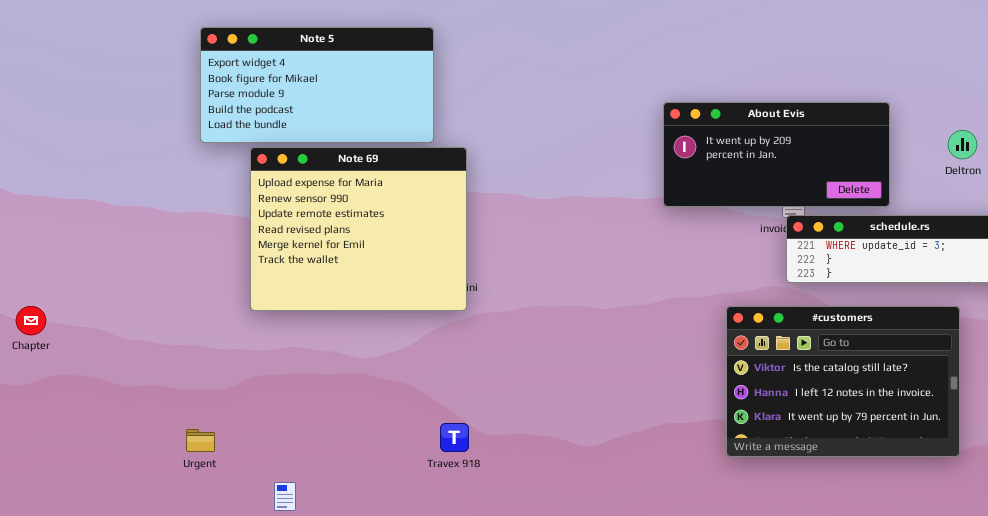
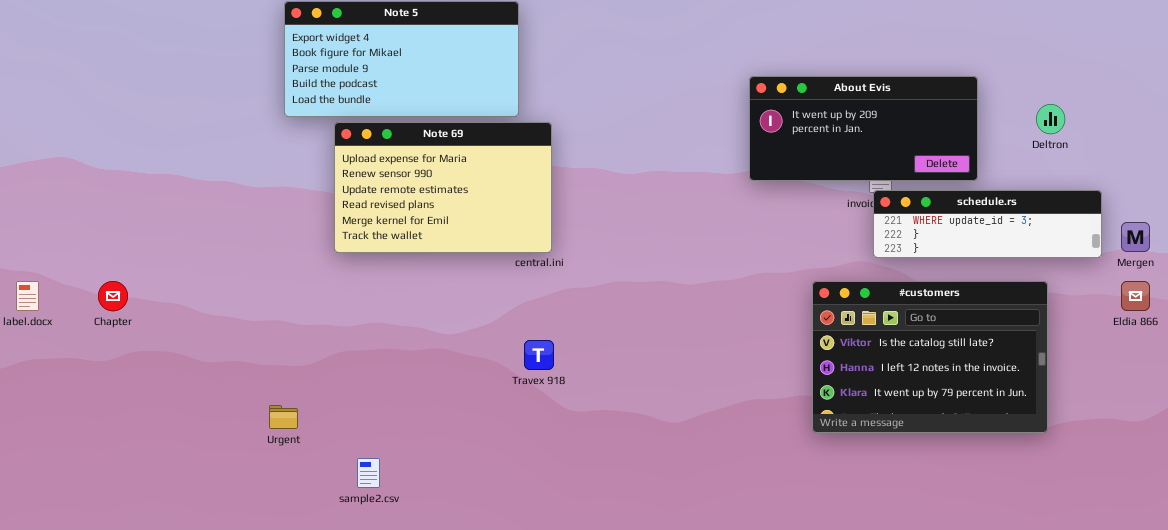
Note 69: [250,147,467,311] -> [334,122,552,253], resized
Travex 918: [440,423,469,452] -> [524,340,554,370], moved

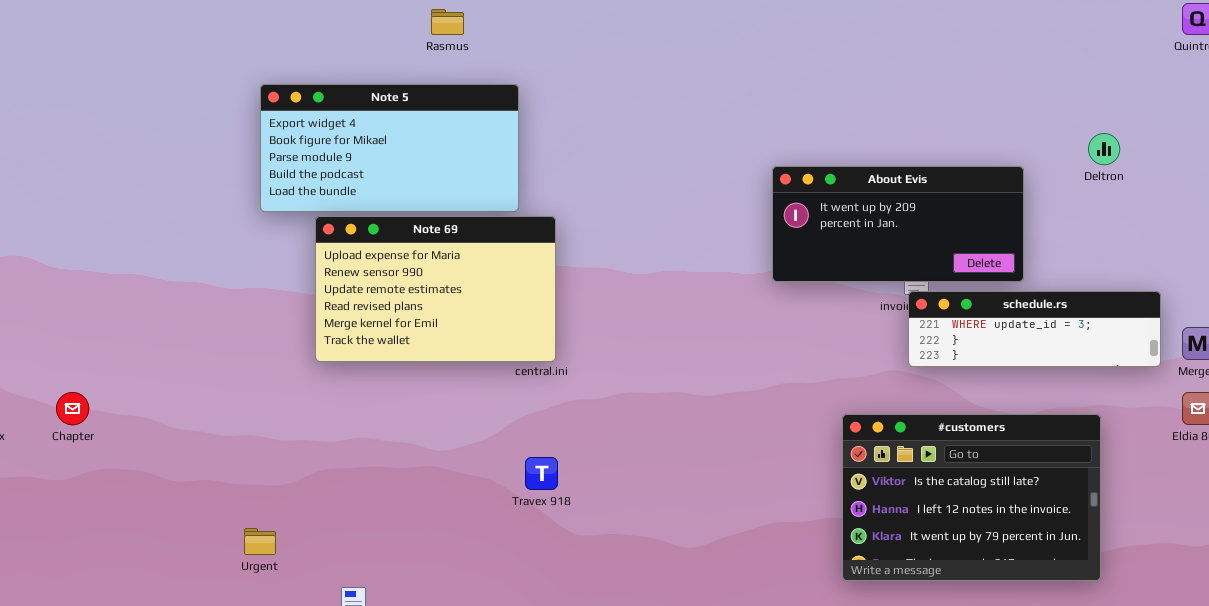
Deltron: [1036,104,1065,134] -> [1088,133,1120,165], moved
#customers: [812,281,1048,433] -> [842,414,1101,581], moved

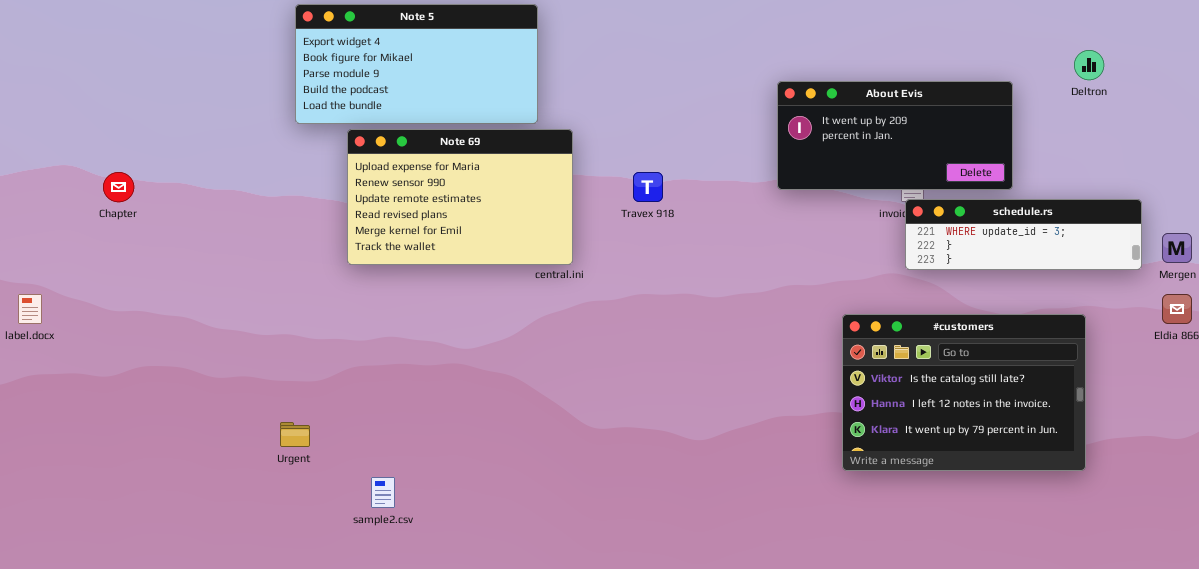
Chapter: [56,392,89,425] -> [103,172,134,202], moved
Travex 918: [525,457,558,490] -> [633,172,663,202], moved

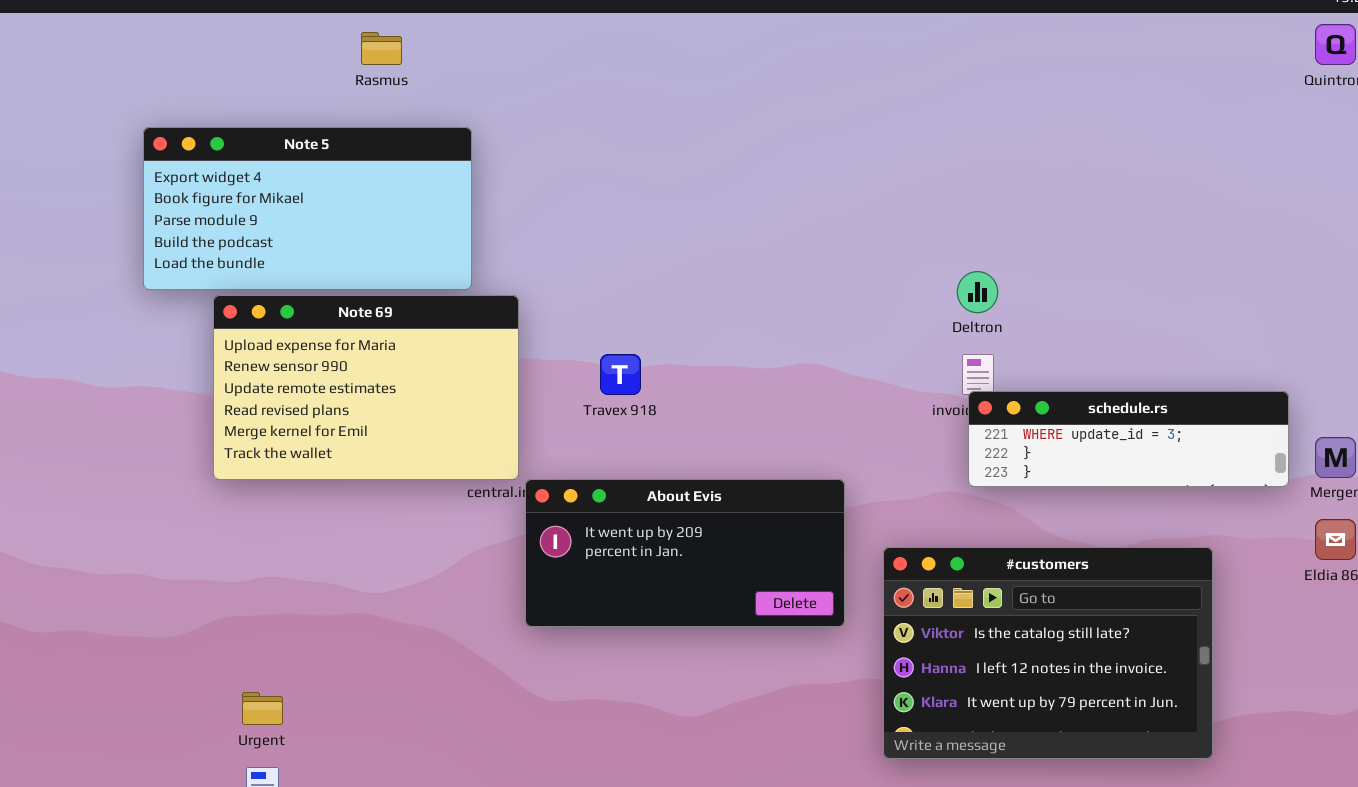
Deltron: [1074,50,1104,80] -> [957,271,998,313], moved
About Evis: [777,81,1013,190] -> [525,479,845,627], moved
Urgent: [280,422,310,447] -> [242,692,283,725], moved

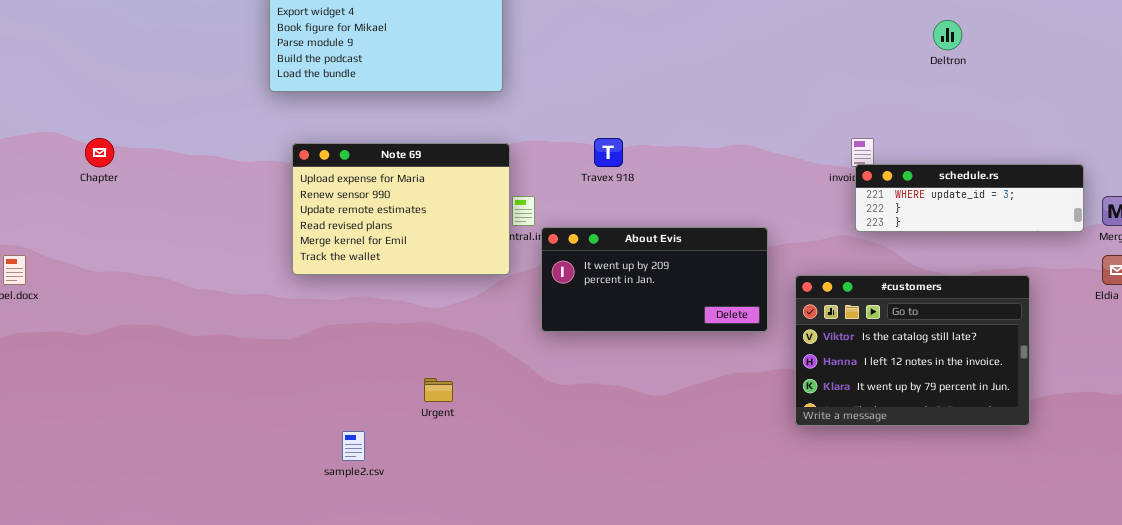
Deltron: [957,271,998,313] -> [933,20,962,50], moved
Note 69: [213,295,519,480] -> [292,143,510,275], moved
Urgent: [242,692,283,725] -> [424,378,453,402], moved

